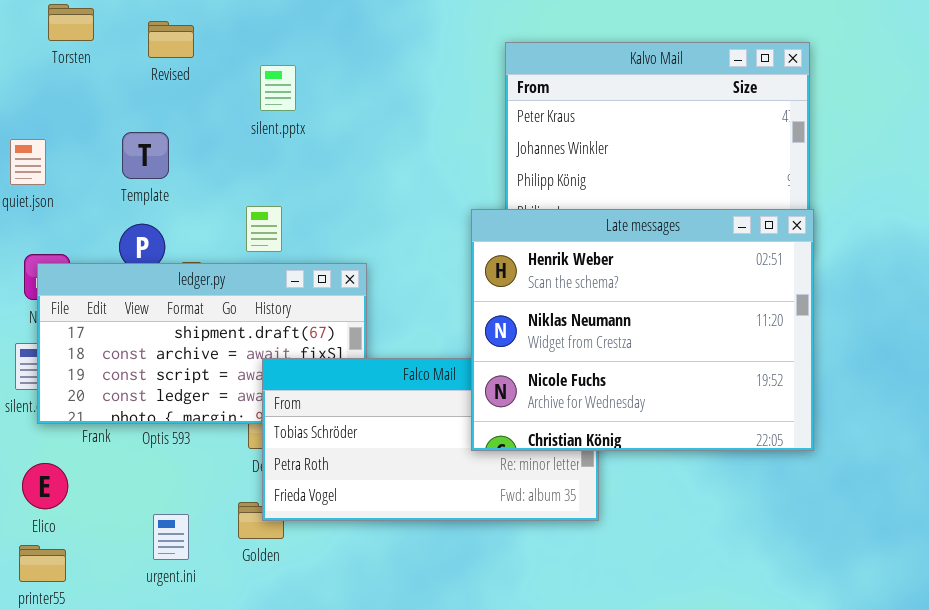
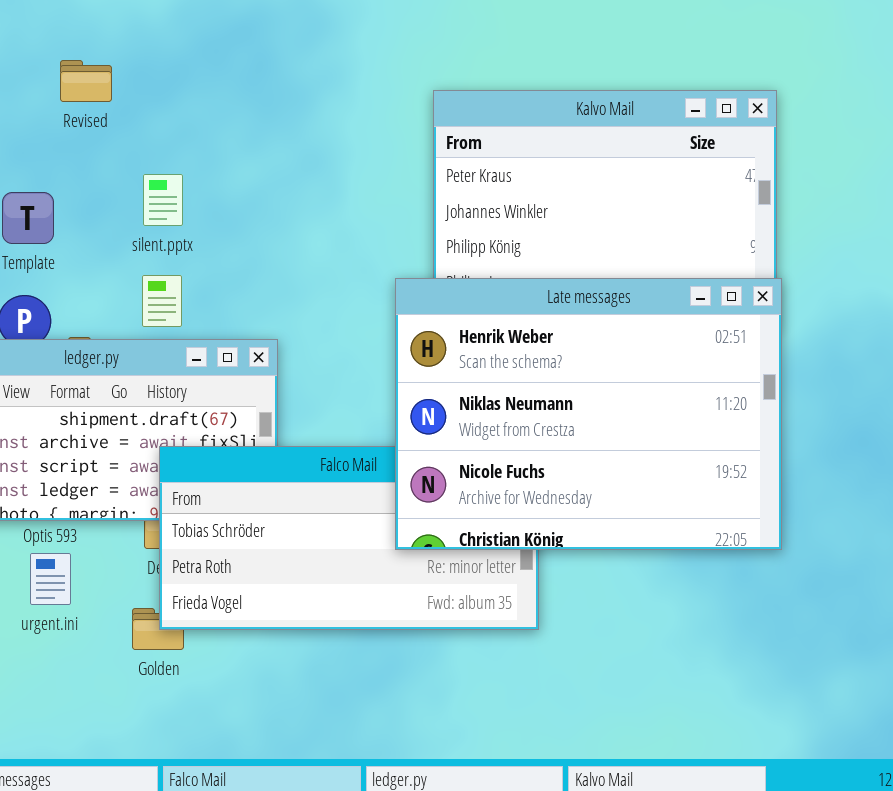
Revised: [148,21,194,58] -> [60,60,112,102], moved
silent.pptx: [260,65,296,111] -> [143,174,183,226], moved
urgent.ini: [153,514,189,560] -> [30,553,71,605], moved

